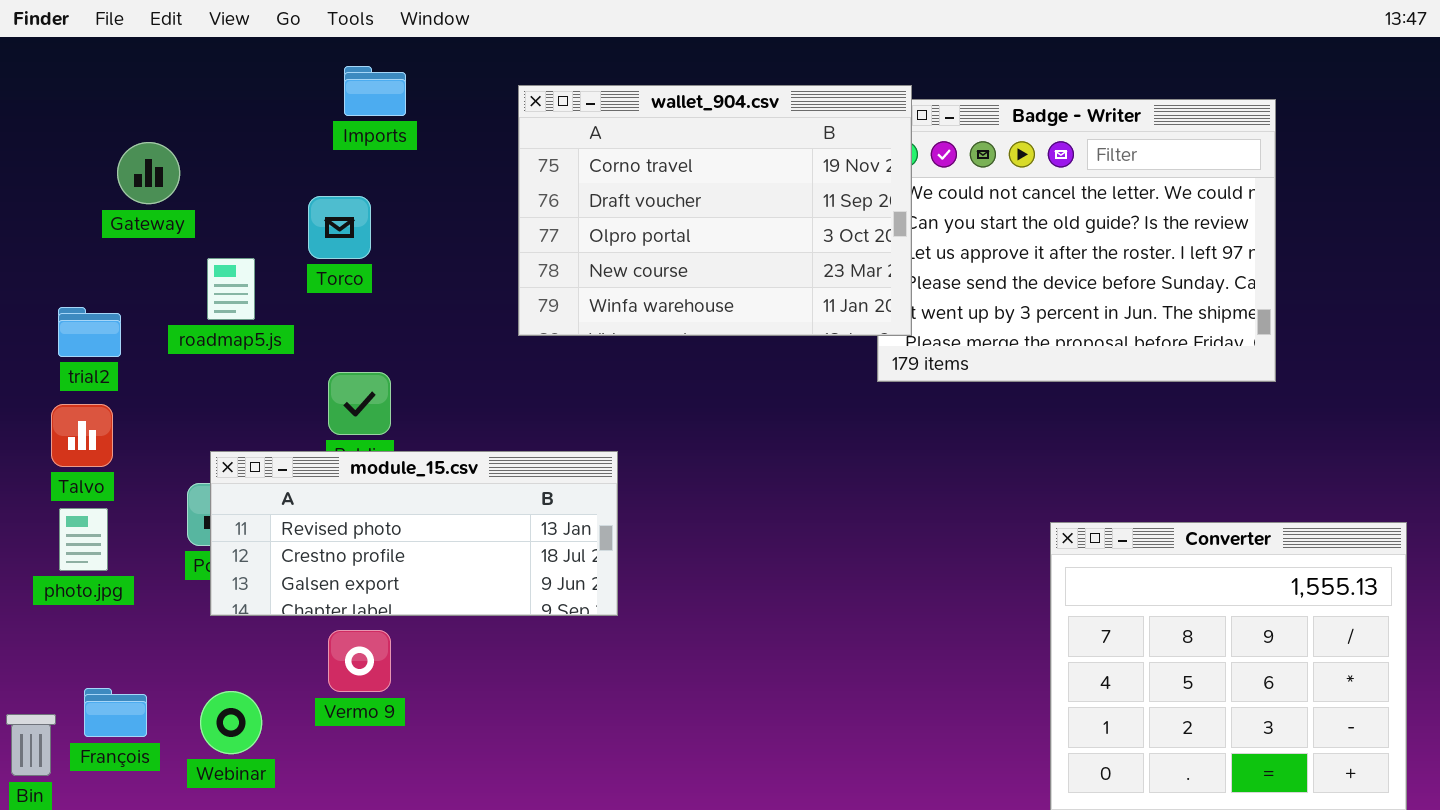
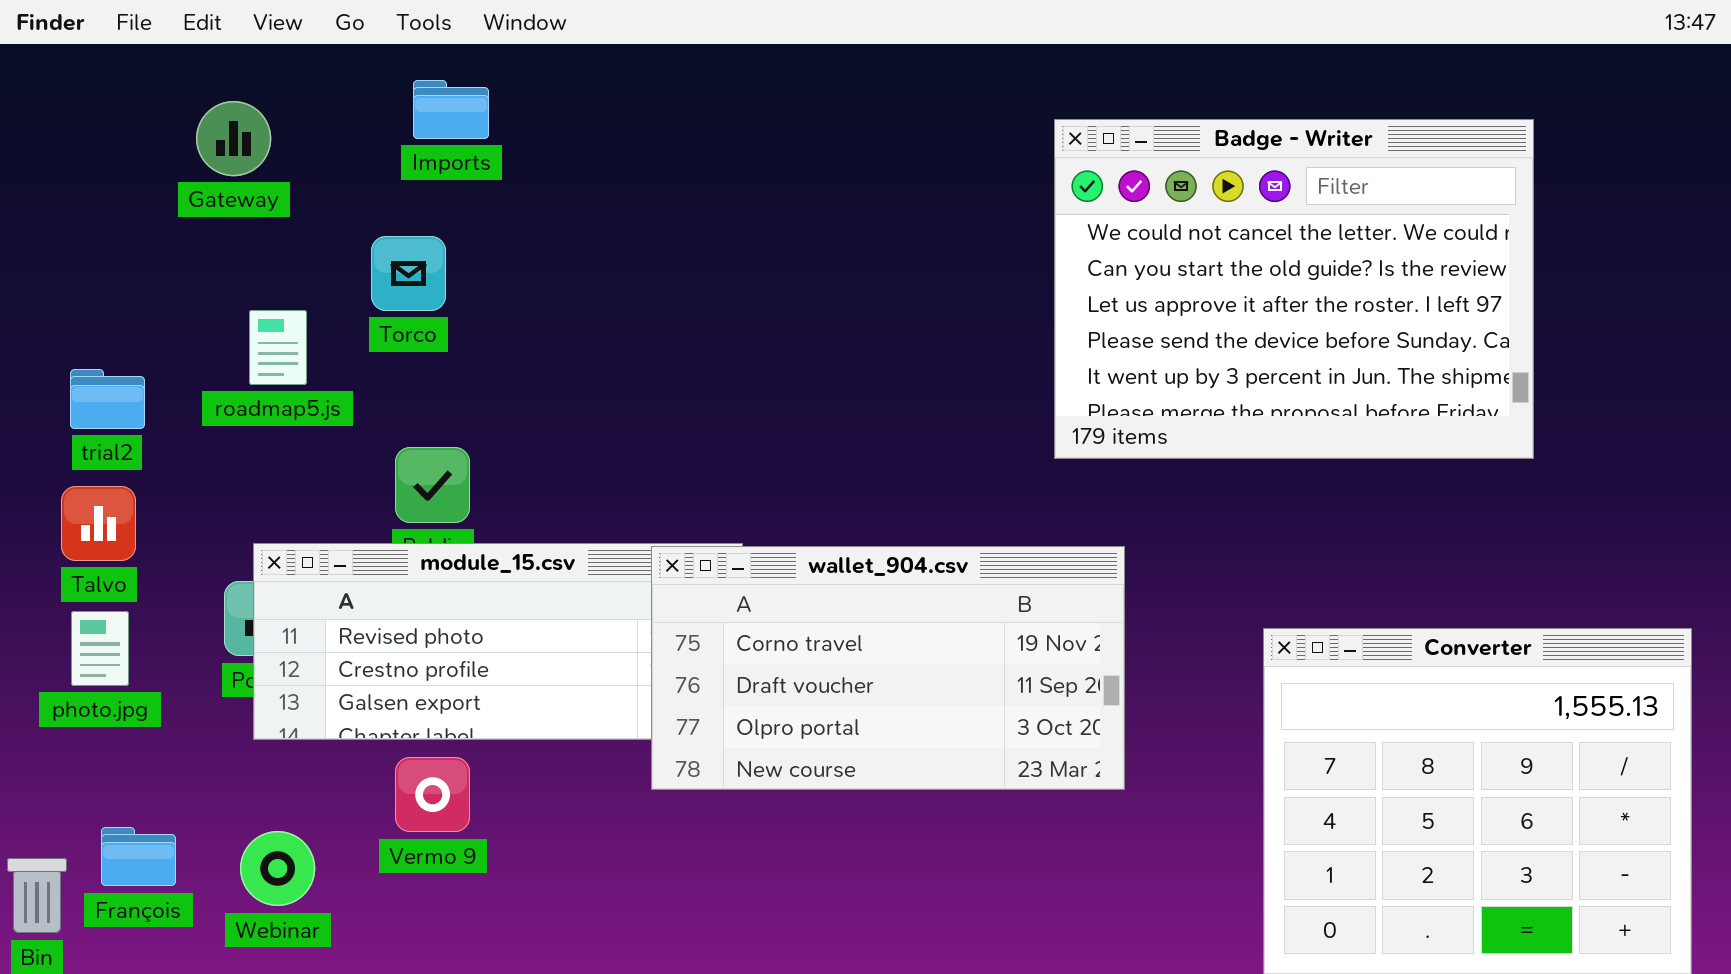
wallet_904.csv: [518,85,912,336] -> [651,546,1125,790], moved, resized
Gateway: [117,142,180,204] -> [196,101,271,176], moved

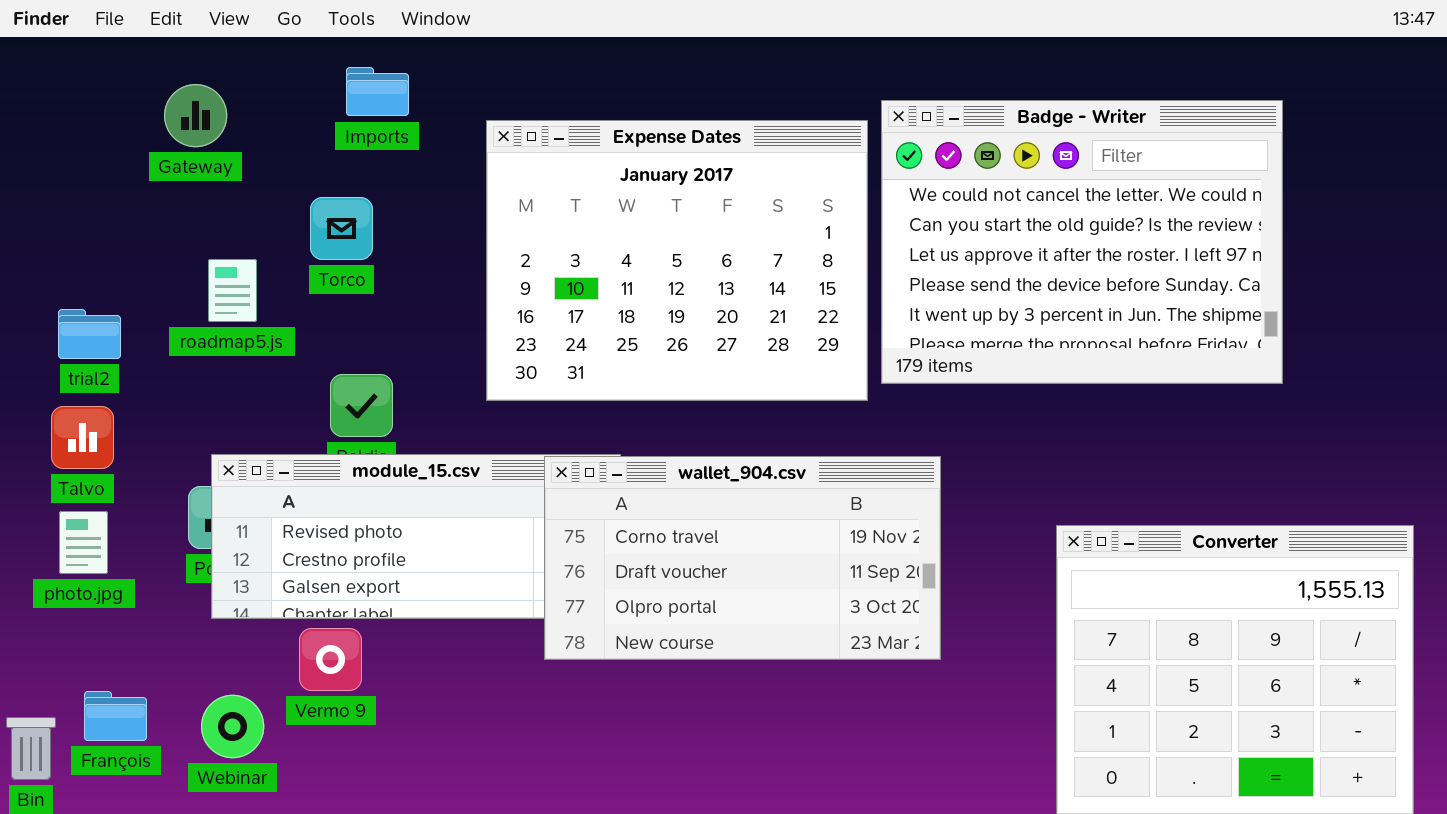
Expense Dates: none -> [486,120,868,401], opened
Vermo 9: [395,757,470,832] -> [299,628,362,691], moved

